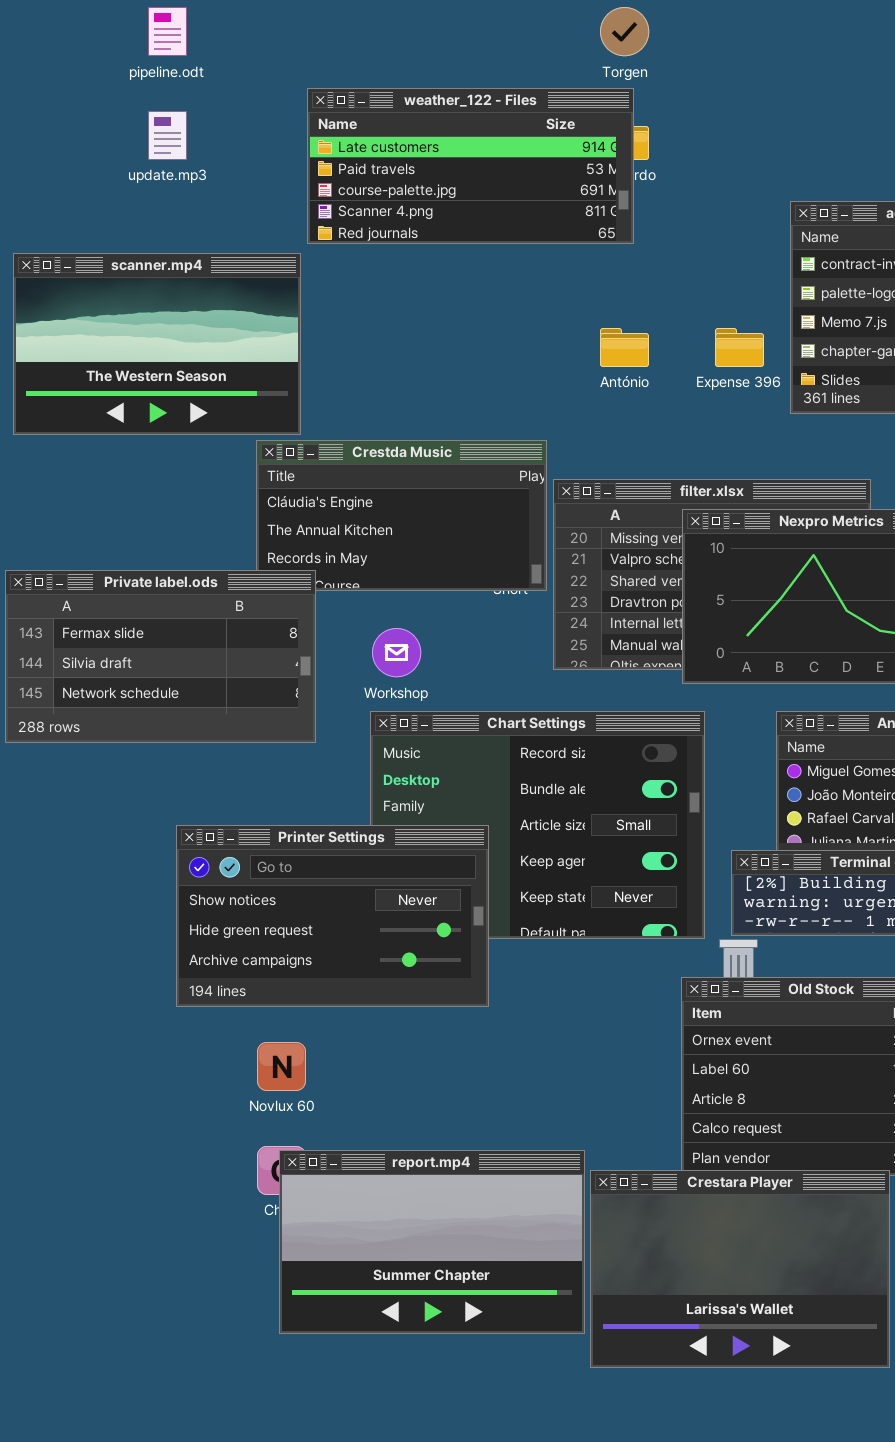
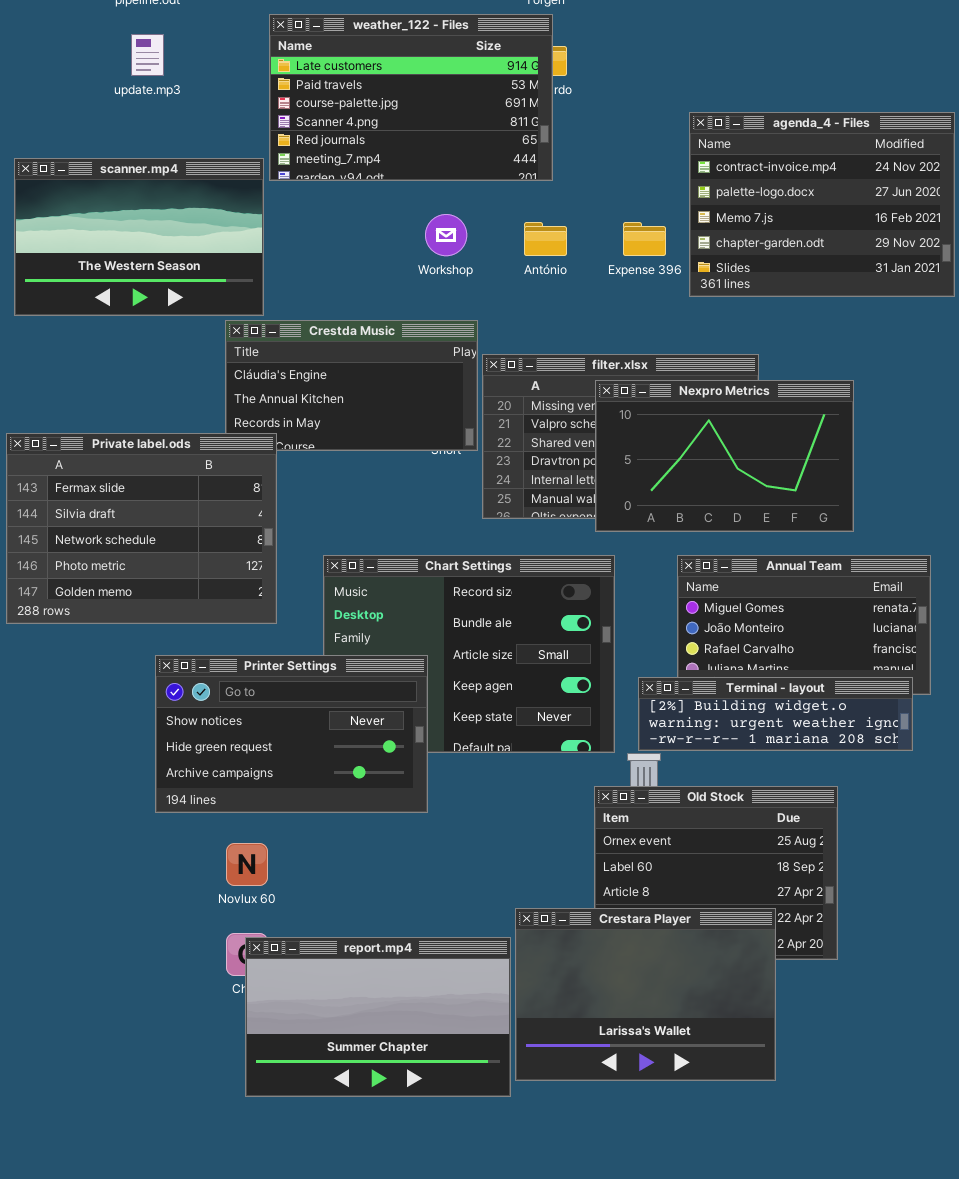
weather_122 - Files: [307,88,634,244] -> [269,14,553,181], resized
Private label.ods: [5,570,316,743] -> [6,433,277,624], resized
Workshop: [372,628,421,677] -> [425,214,467,256], moved
Crestara Player: [590,1170,890,1368] -> [515,908,776,1081], moved

